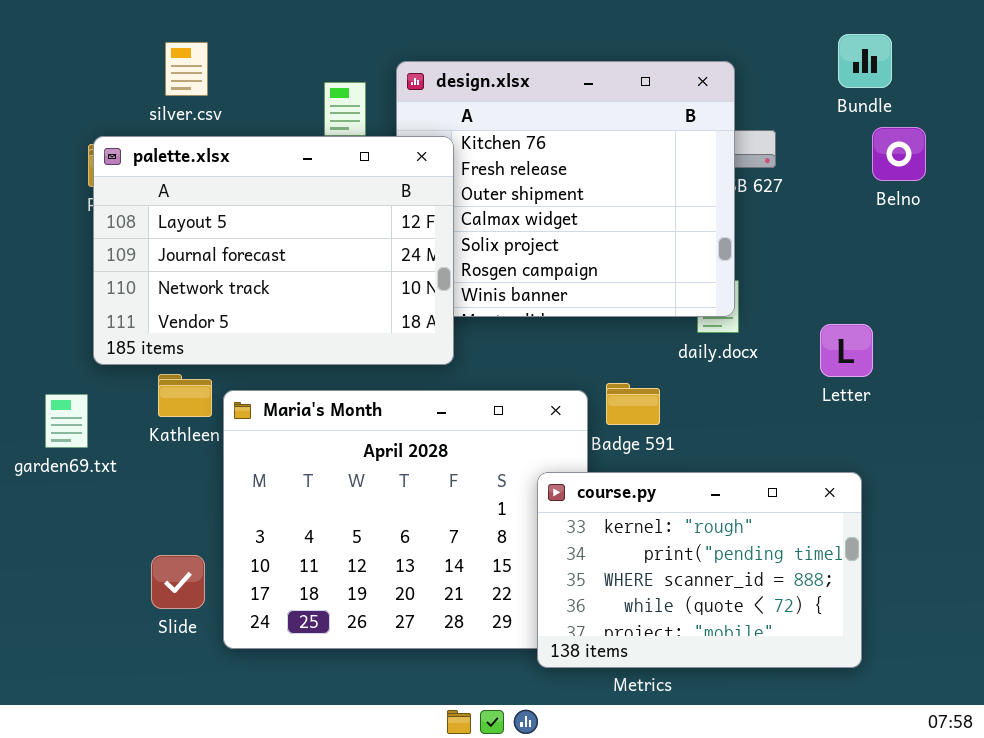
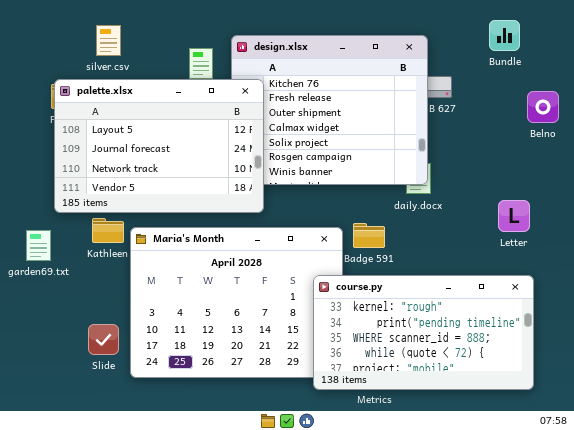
Belno: [872,127,926,181] -> [527,91,559,123], moved
Letter: [820,324,873,377] -> [498,200,530,232], moved
course.py: [537,472,862,668] -> [313,275,534,390], resized

